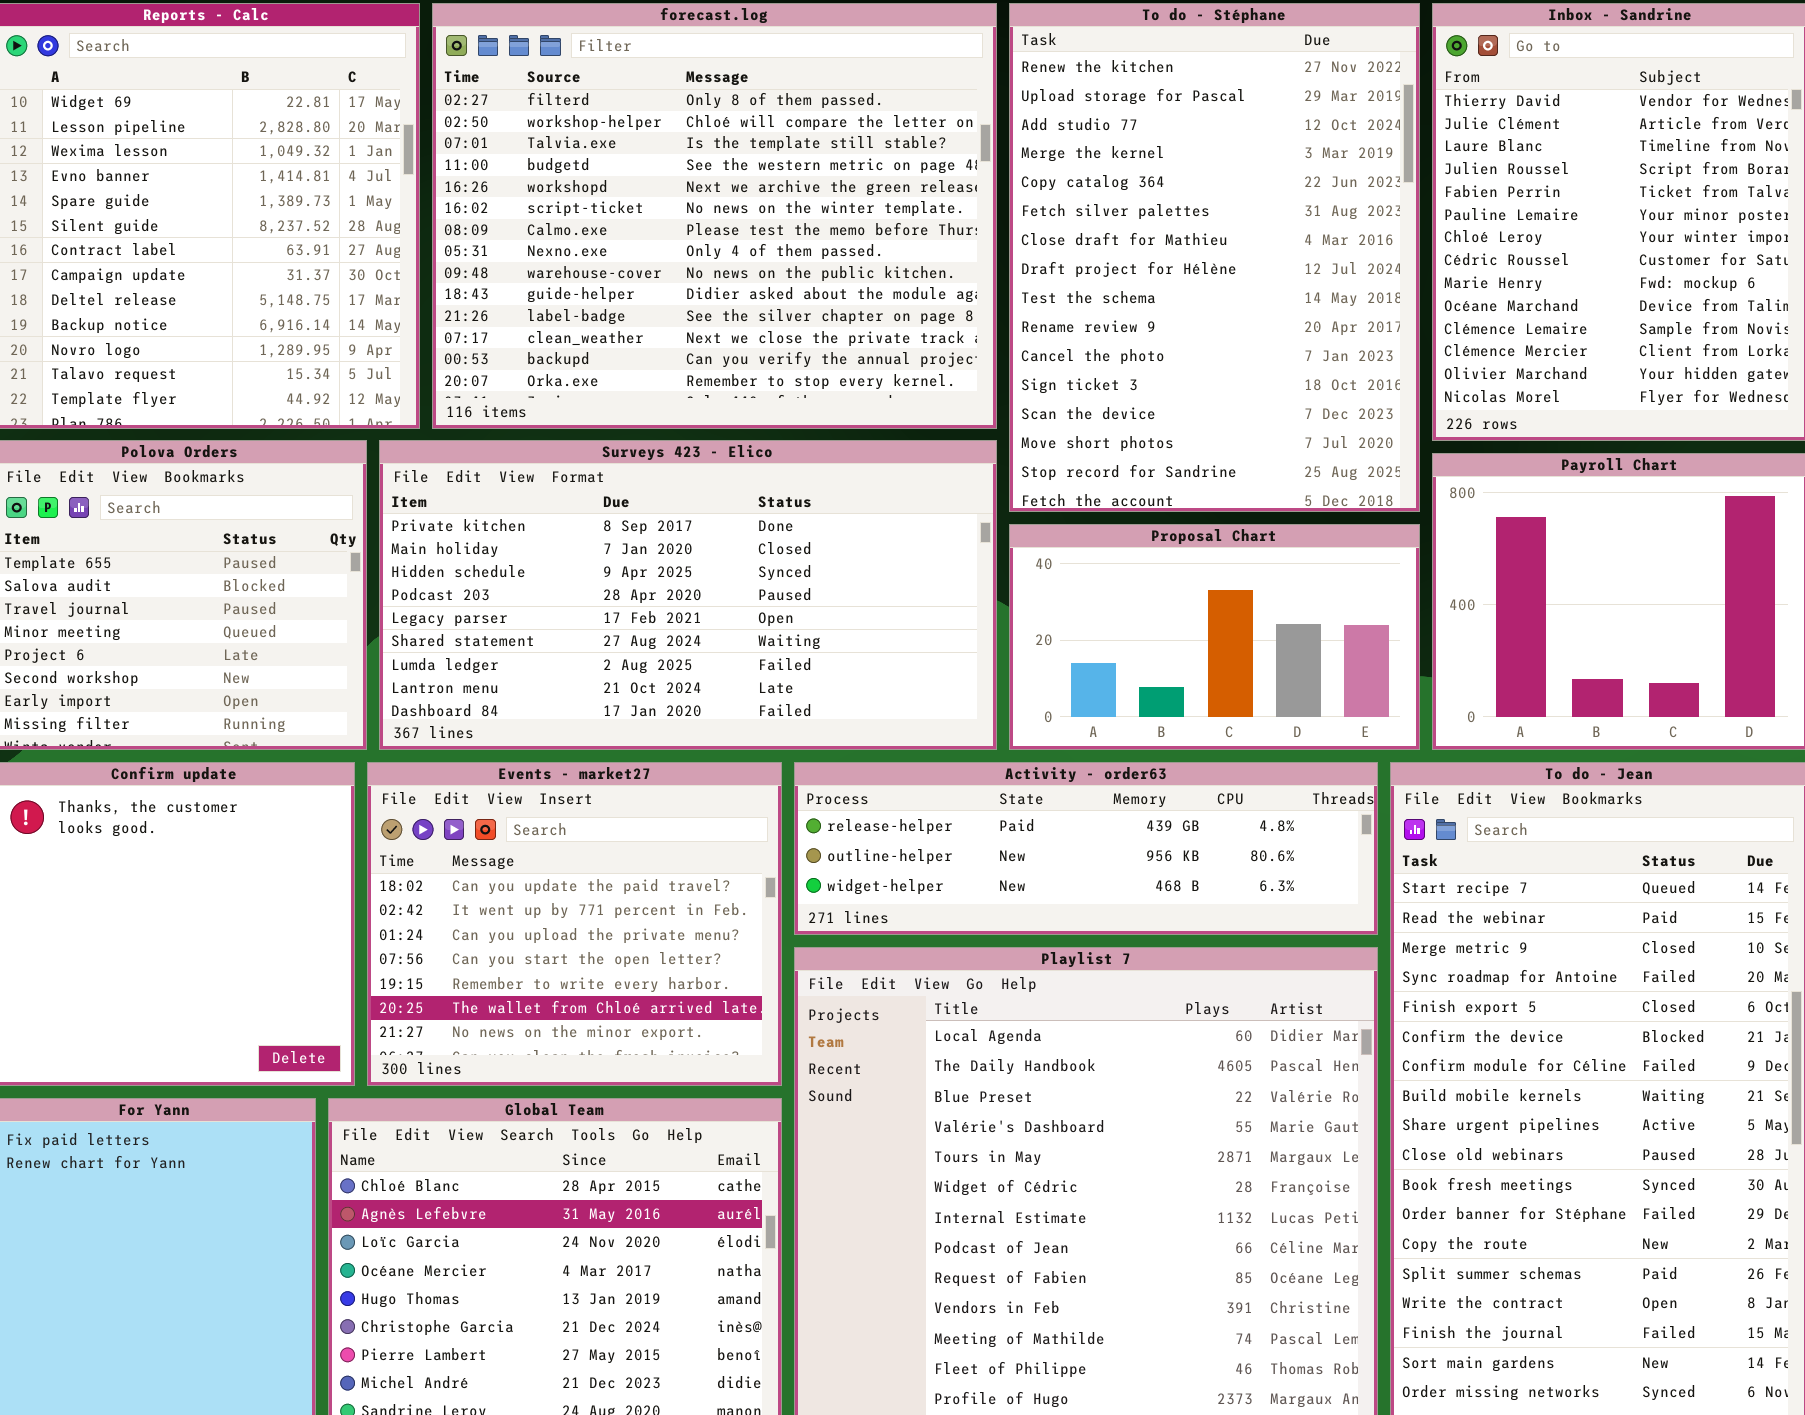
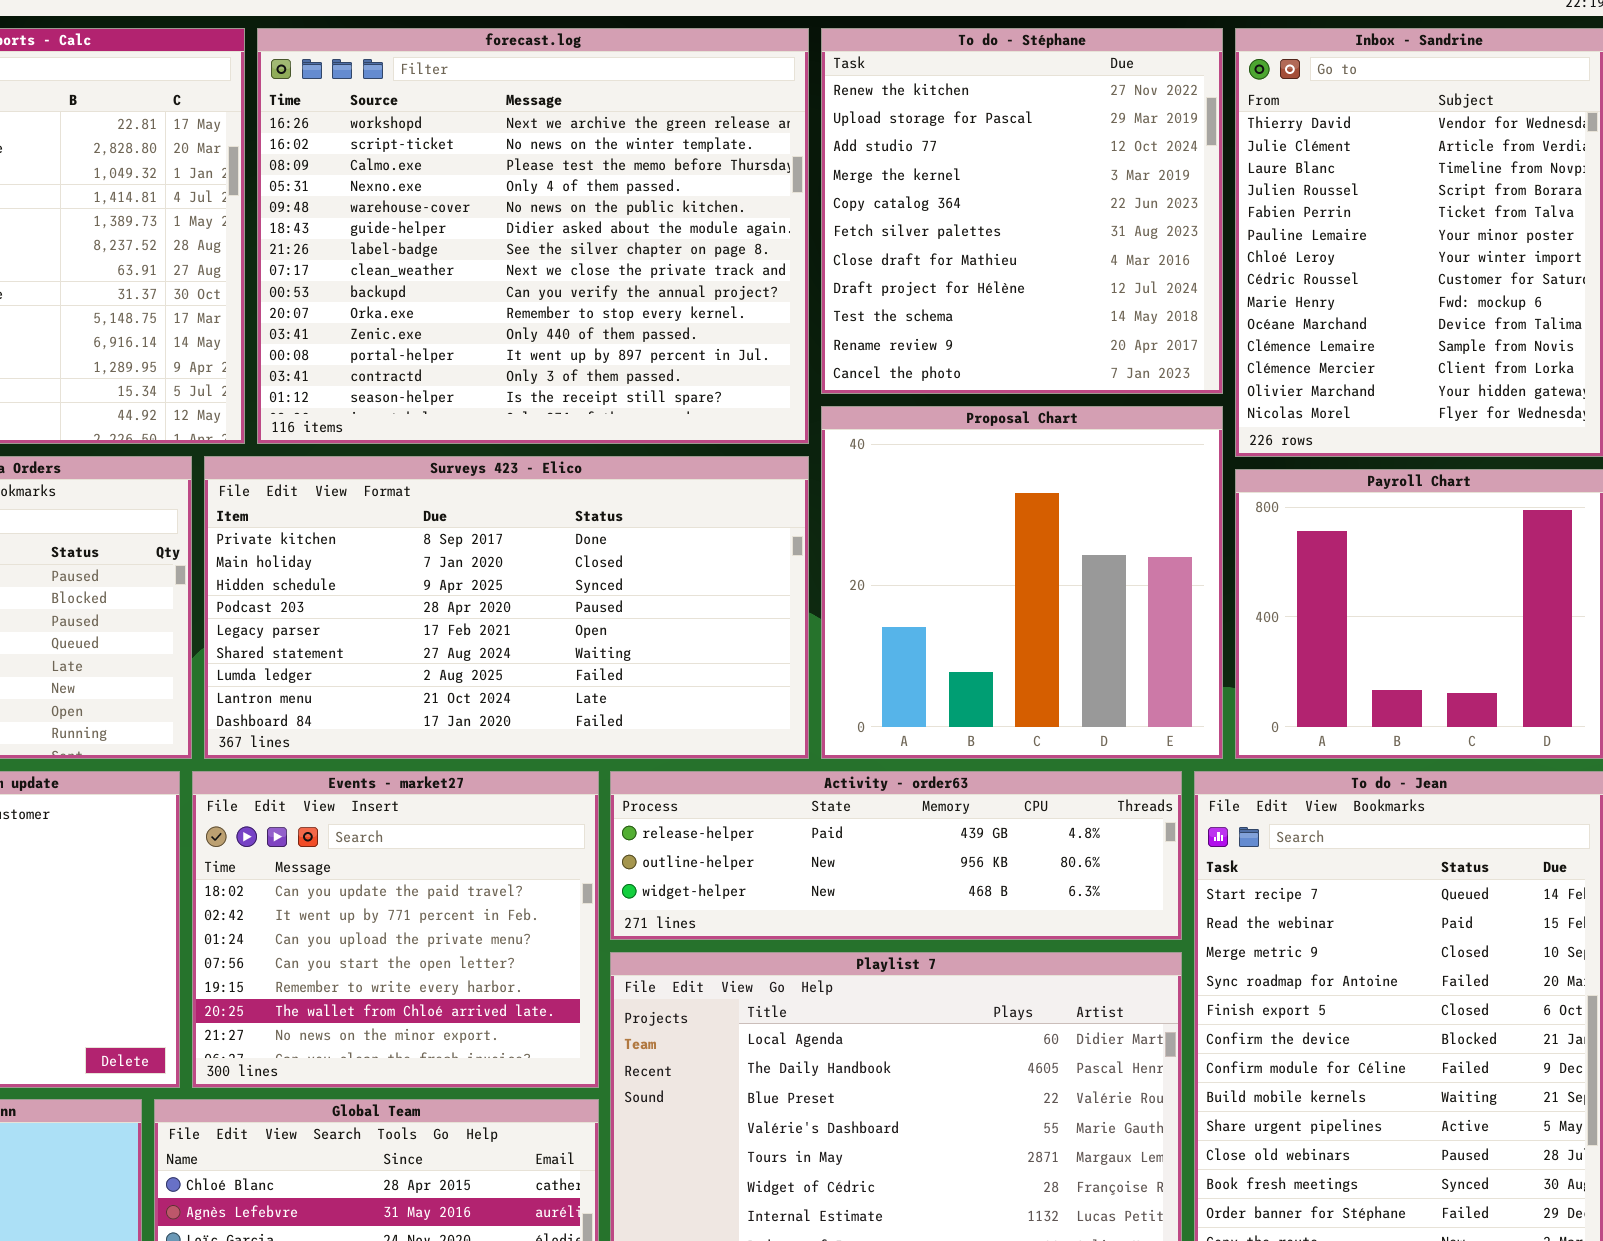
forecast.log: [432,3,997,429] -> [257,28,809,444], scrolled down 4 rows
To do - Stéphane: [1009,3,1420,512] -> [821,28,1223,394], resized
Proposal Chart: [1009,524,1420,750] -> [821,406,1223,759], resized

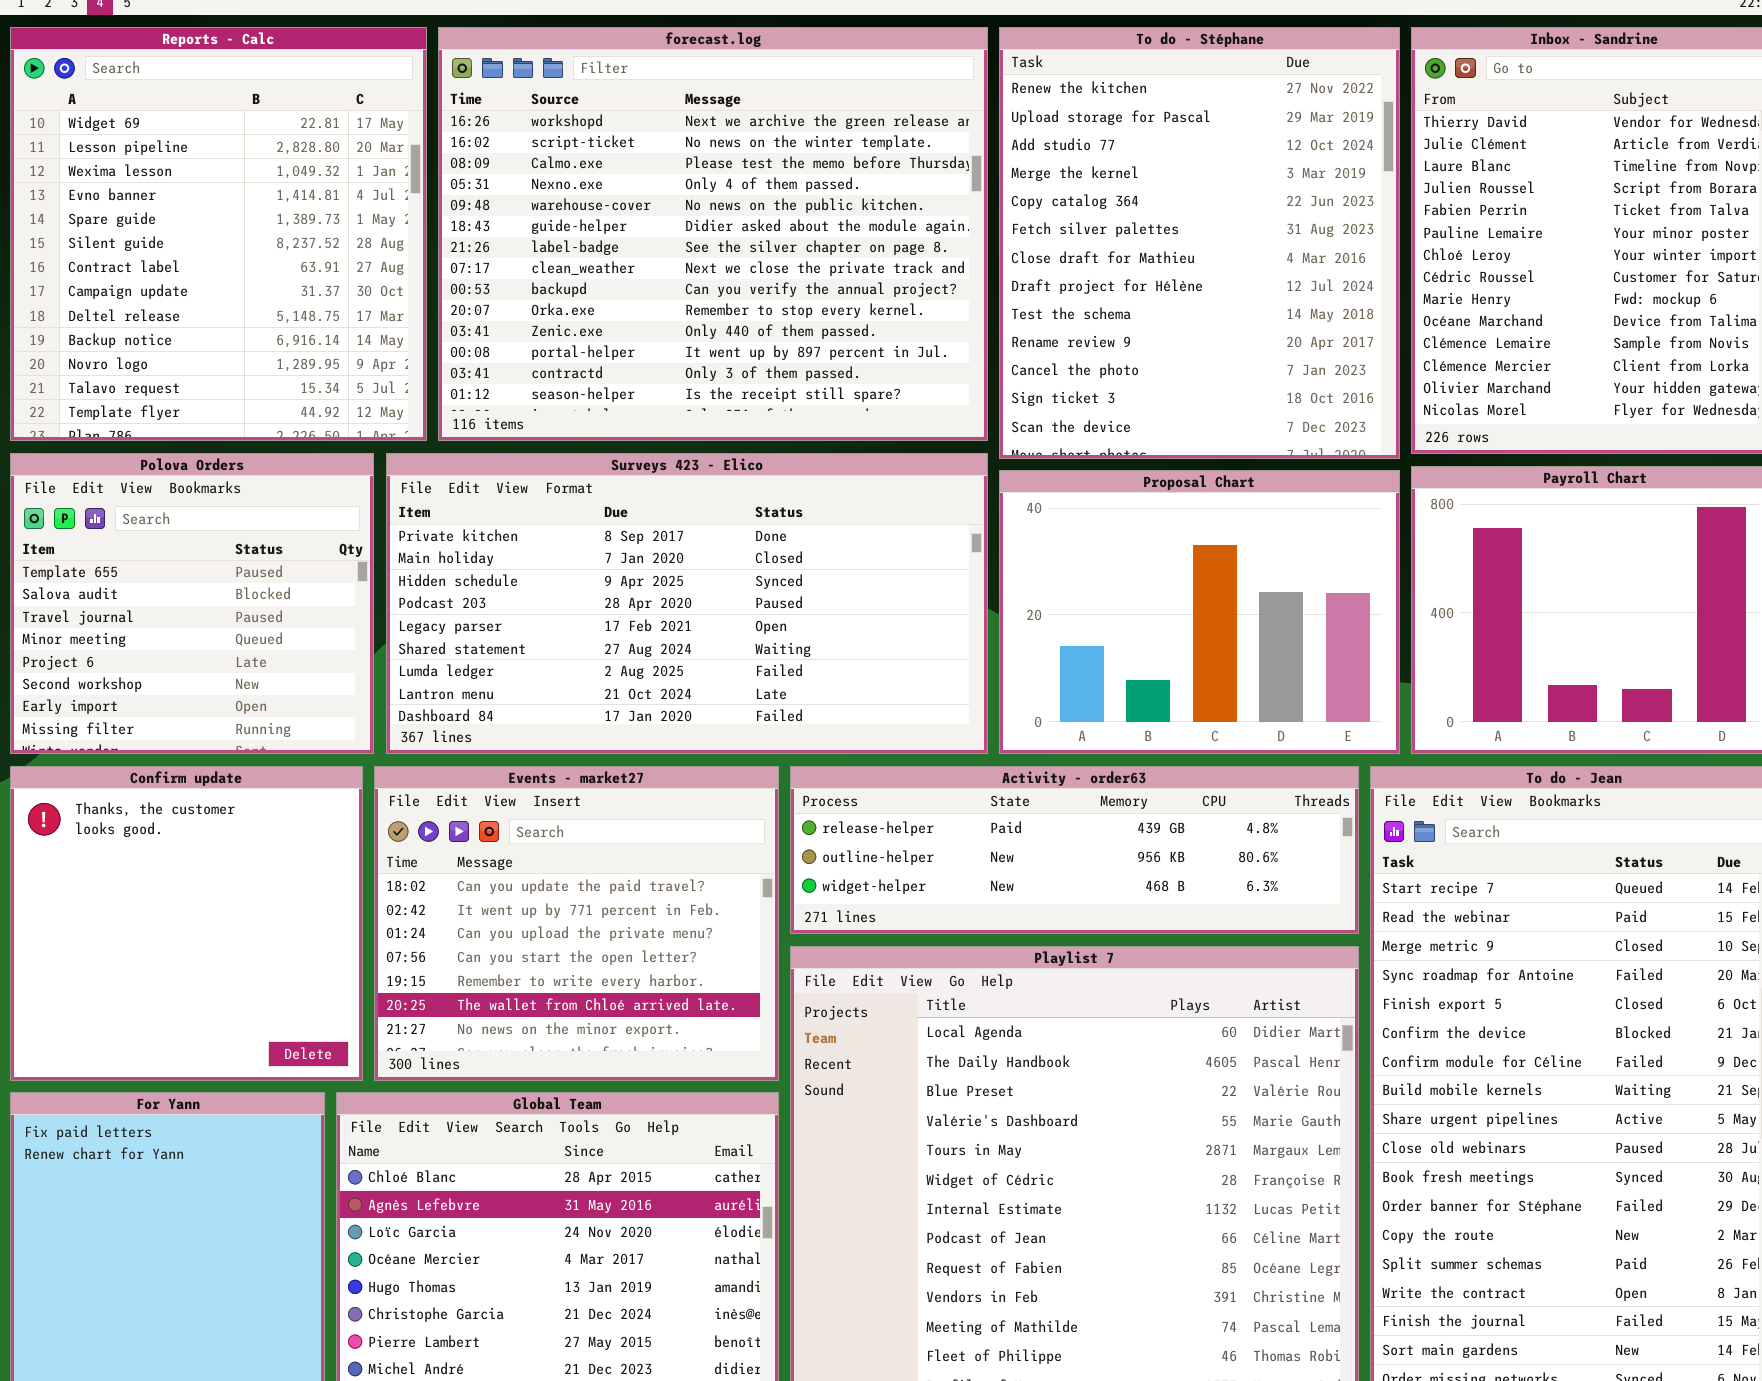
To do - Stéphane: [821,28,1223,394] -> [999,27,1400,459], resized
Proposal Chart: [821,406,1223,759] -> [999,470,1400,754], resized

